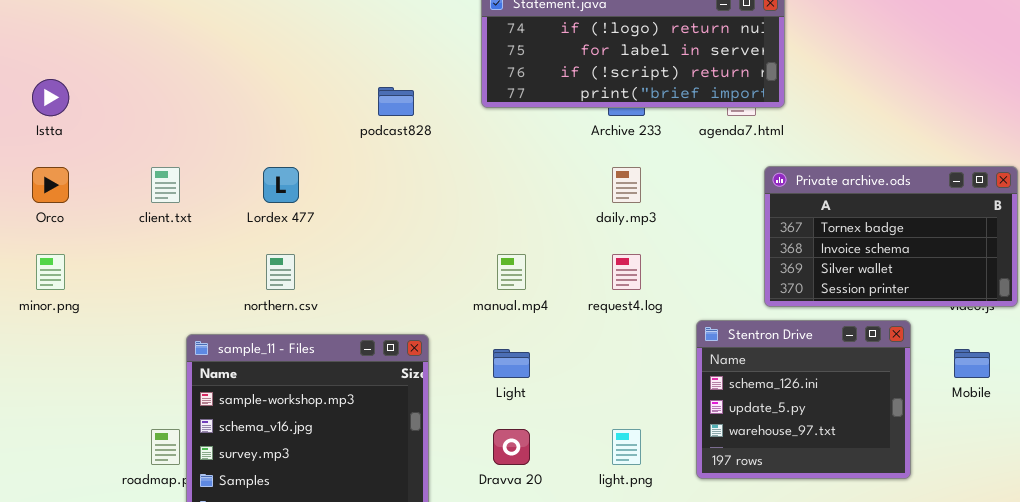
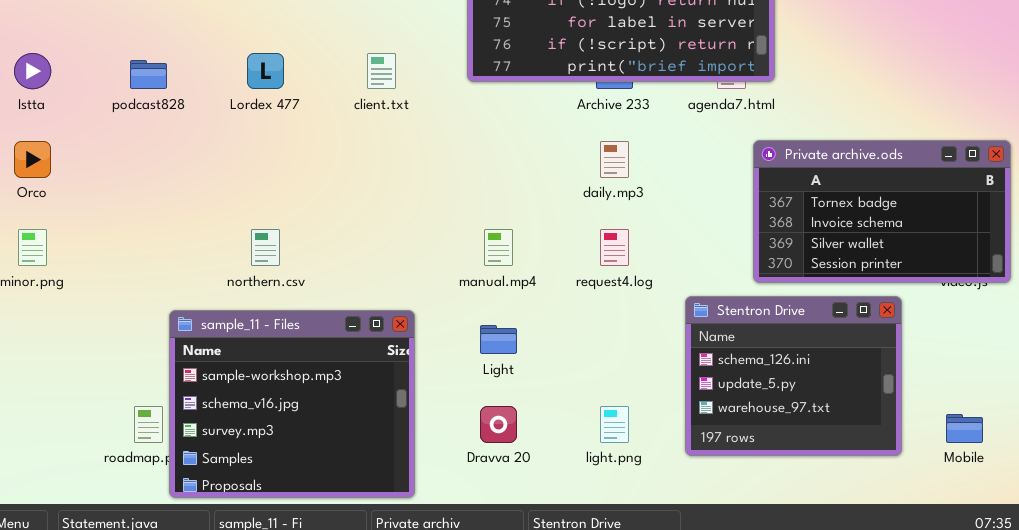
podcast828: [378,87,414,116] -> [130,60,167,89], moved
client.txt: [151,167,180,203] -> [367,53,396,89], moved
Lordex 477: [263,167,299,203] -> [247,53,284,89], moved
Mobile: [954,349,990,378] -> [946,414,983,443], moved

